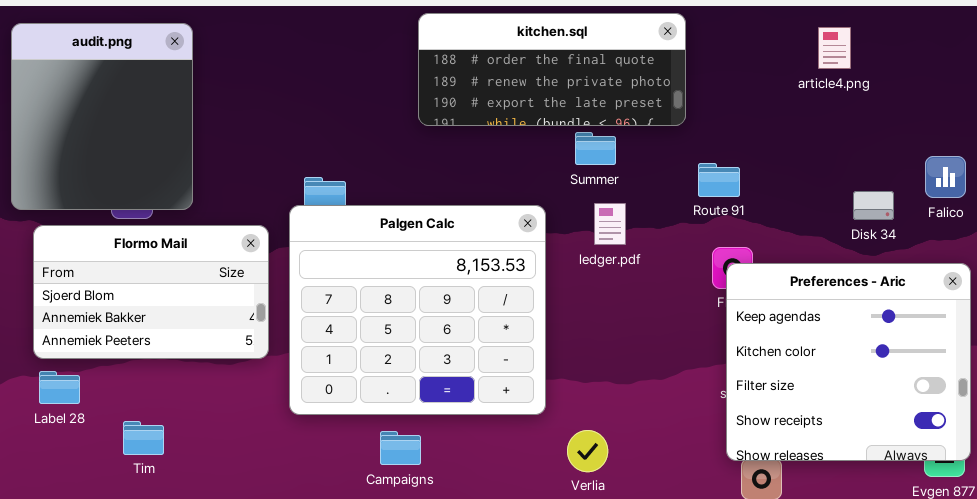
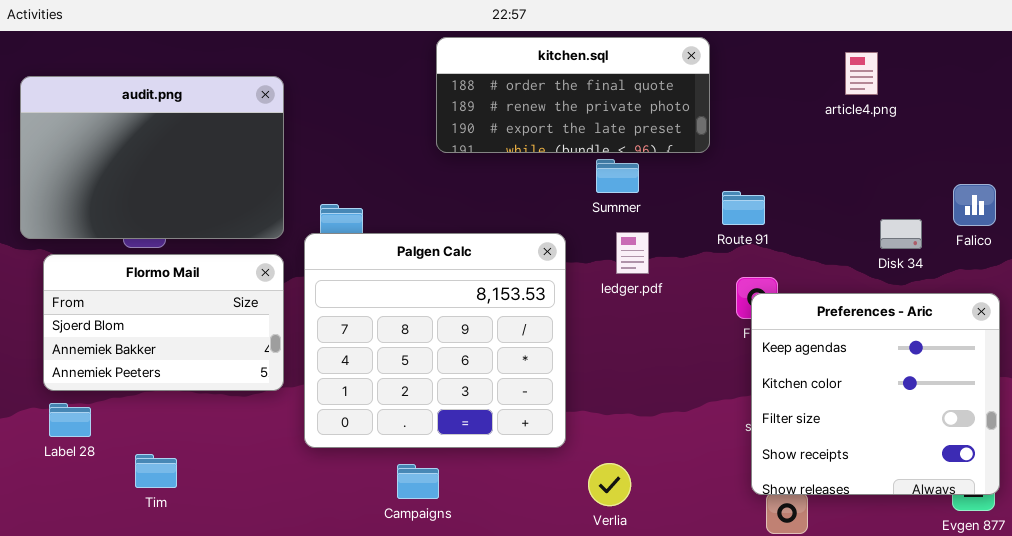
audit.png: [11,23,193,210] -> [20,76,284,239], resized

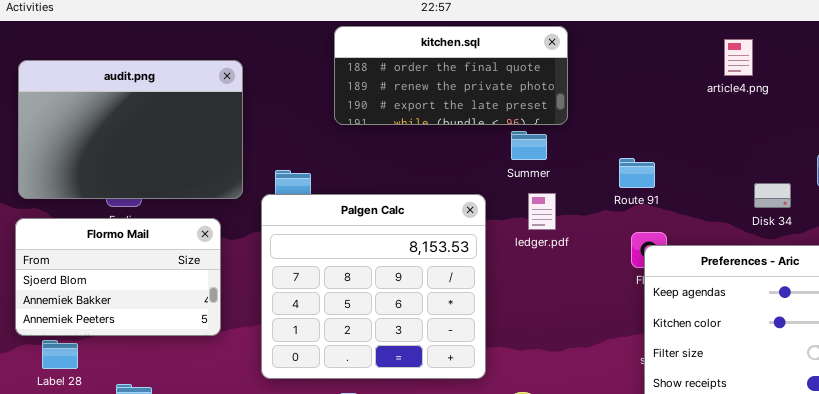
kitchen.sql: [436,37,710,153] -> [334,26,568,125], moved
Flormo Mail: [43,254,284,391] -> [15,218,221,336], moved

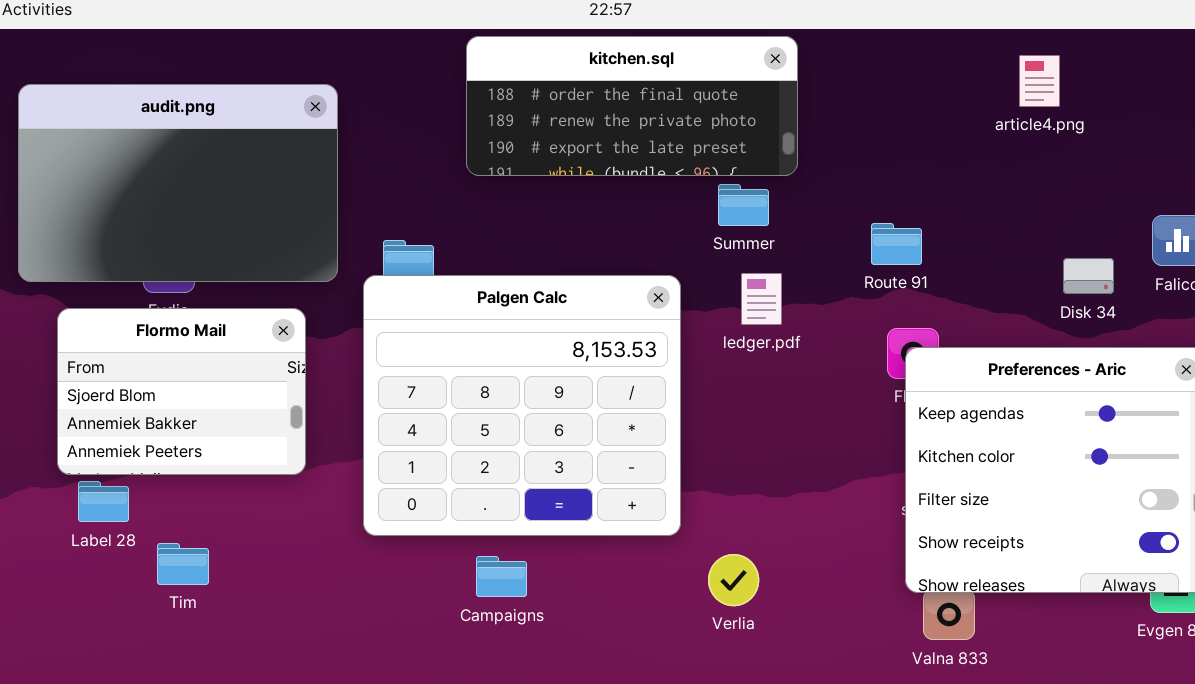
Flormo Mail: [15,218,221,336] -> [57,308,306,475], resized
Label 28: [42,340,78,369] -> [78,481,129,522], moved

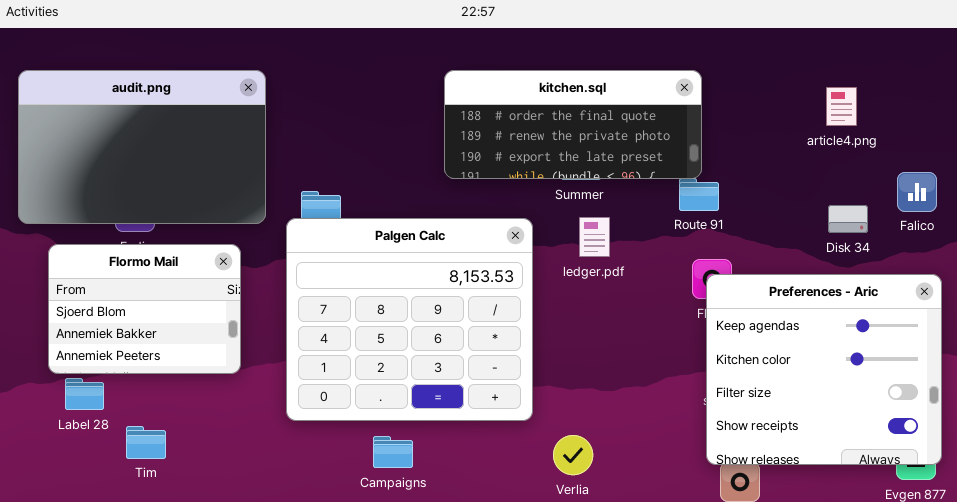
kitchen.sql: [466,36,798,176] -> [444,70,702,179], moved
article4.png: [1019,55,1060,107] -> [826,87,857,126], moved

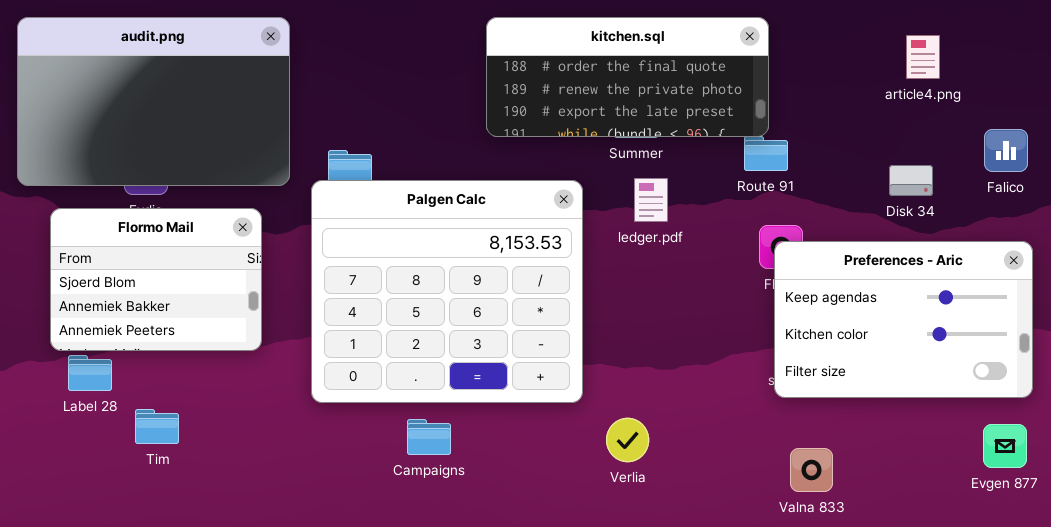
Disk 34: [828,205,868,233] -> [889,165,933,196], moved
Preferences - Aric: [706,274,942,465] -> [774,241,1033,398], resized

